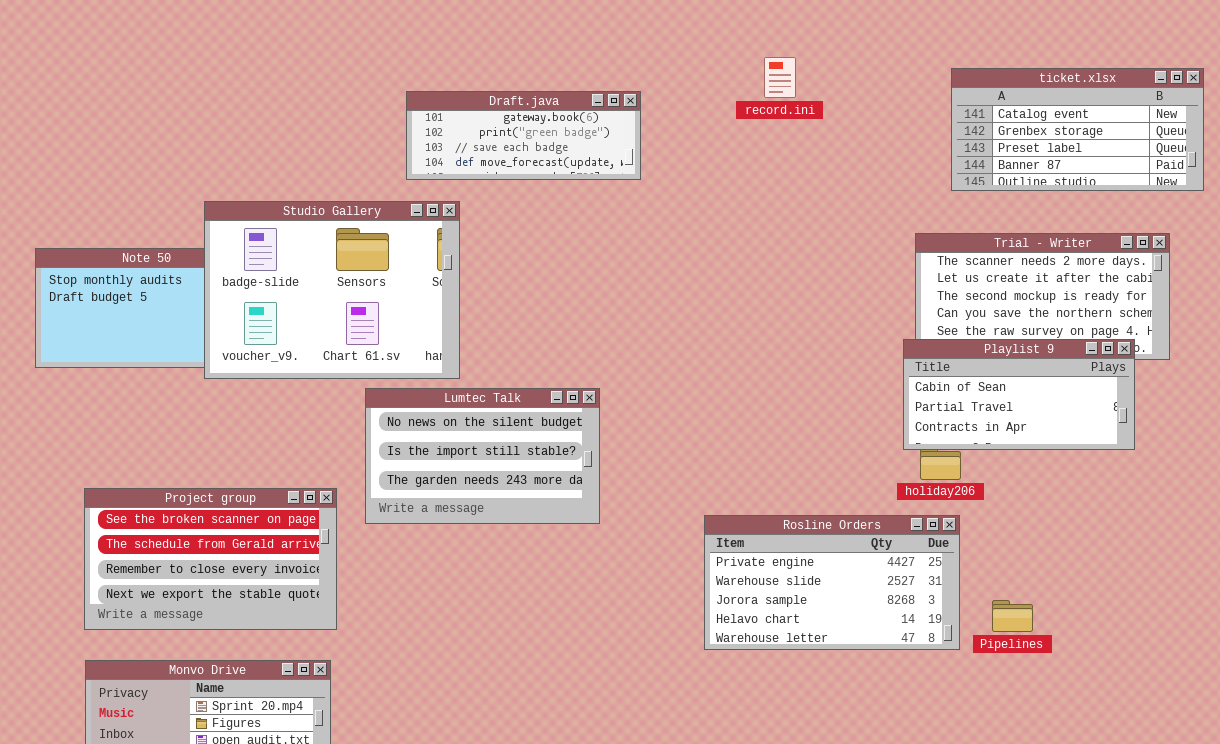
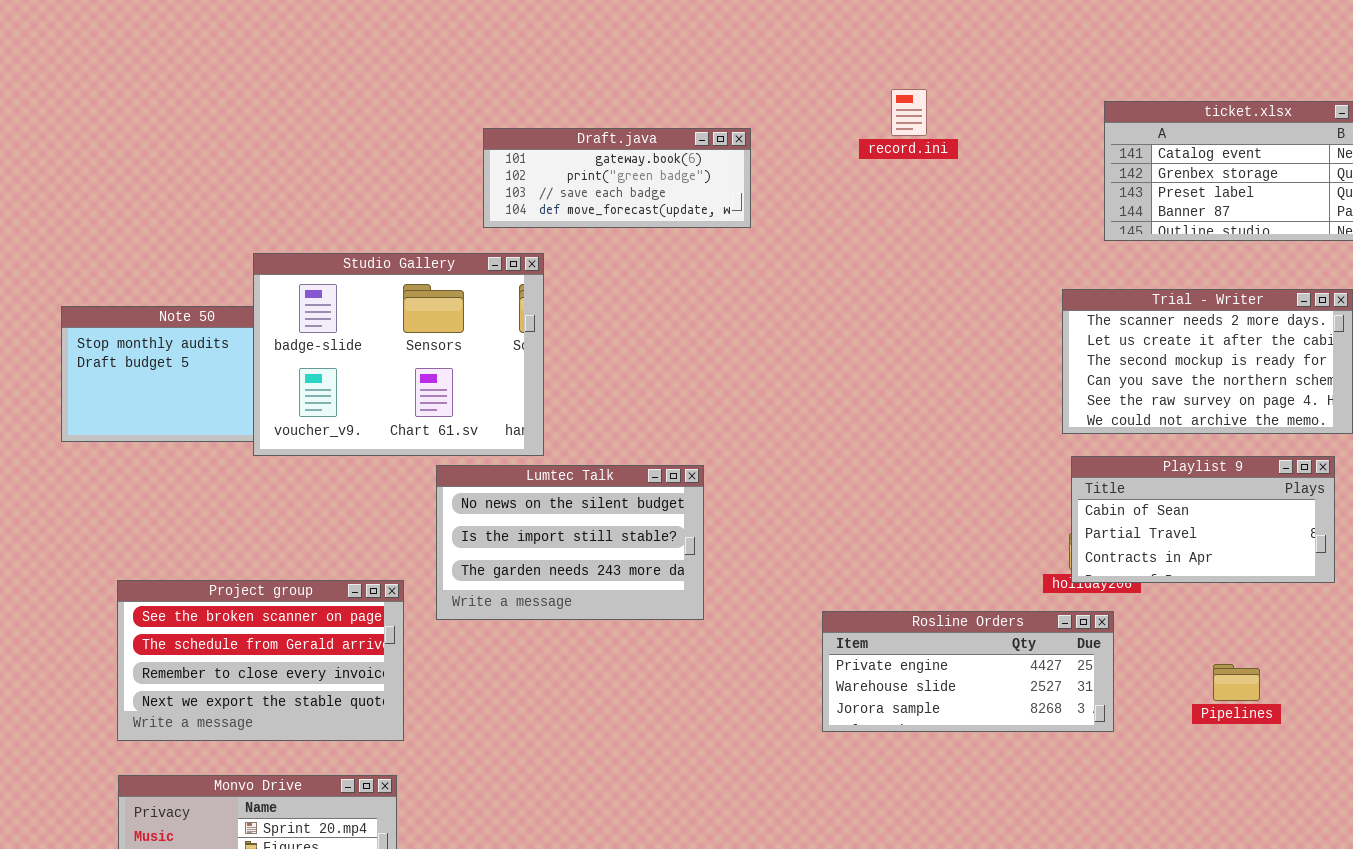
Playlist 9: [903,339,1135,450] -> [1071,456,1335,583], moved
Rosline Orders: [704,515,960,650] -> [822,611,1114,732], resized
Pipelines: [992,600,1033,632] -> [1213,664,1260,701], moved

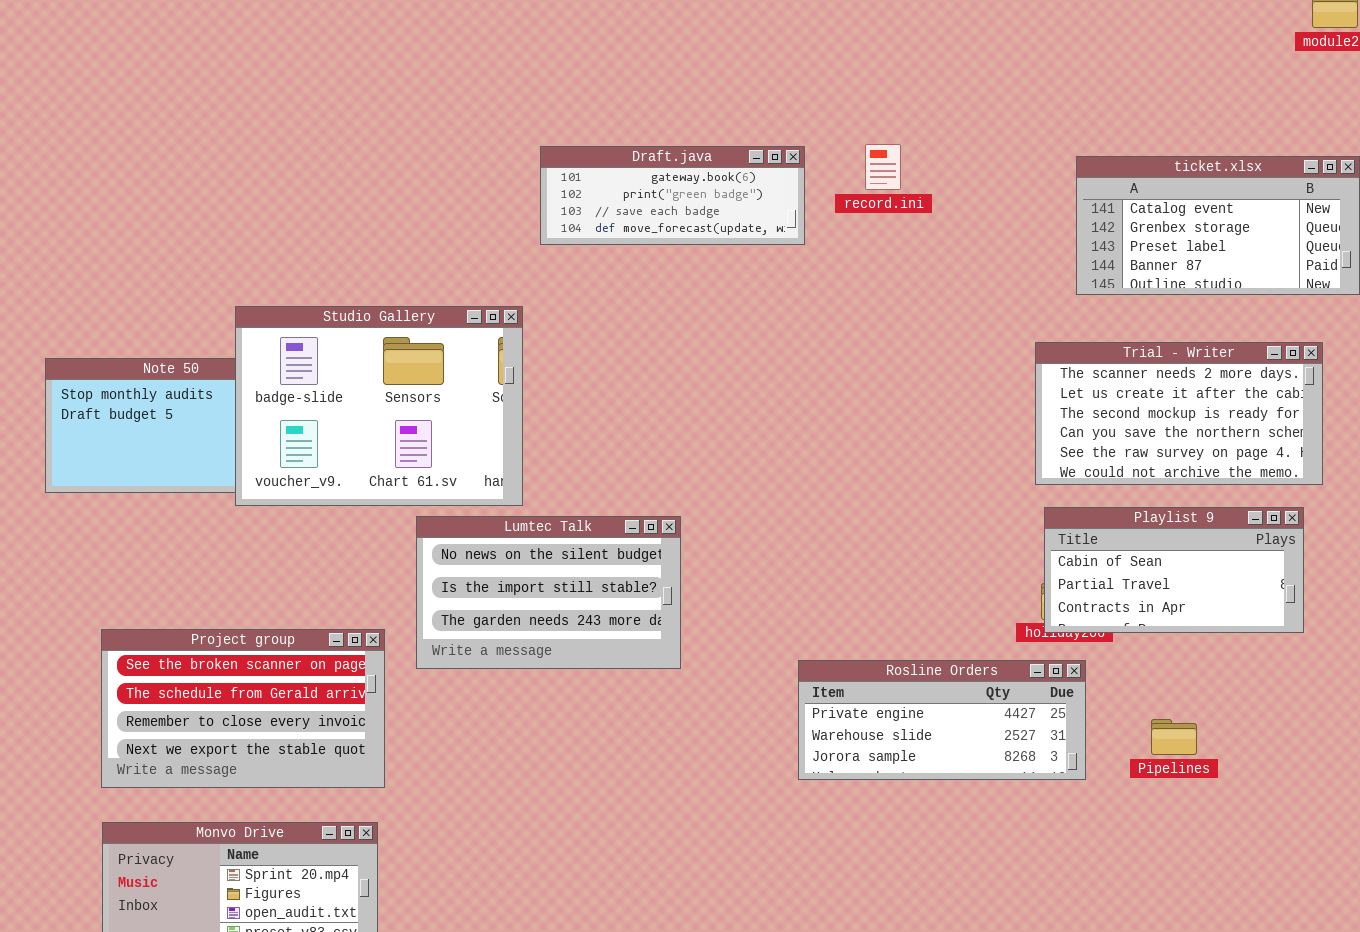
Draft.java: [483,128,751,228] -> [540,146,805,245], moved
Pipelines: [1213,664,1260,701] -> [1151,719,1197,755], moved

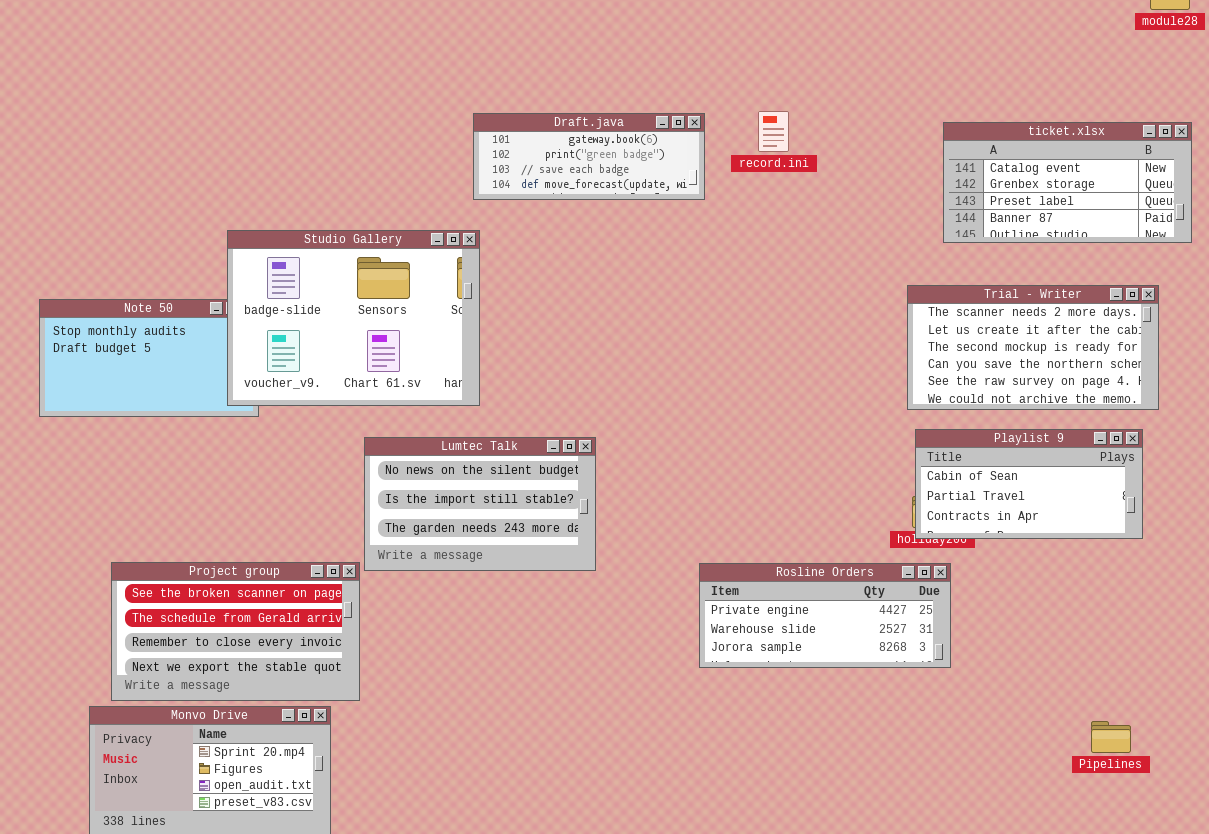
Studio Gallery: [235,306,523,506] -> [227,230,480,406], moved
Project group: [101,629,385,788] -> [111,562,360,701], moved
Pipelines: [1151,719,1197,755] -> [1091,721,1131,753], moved

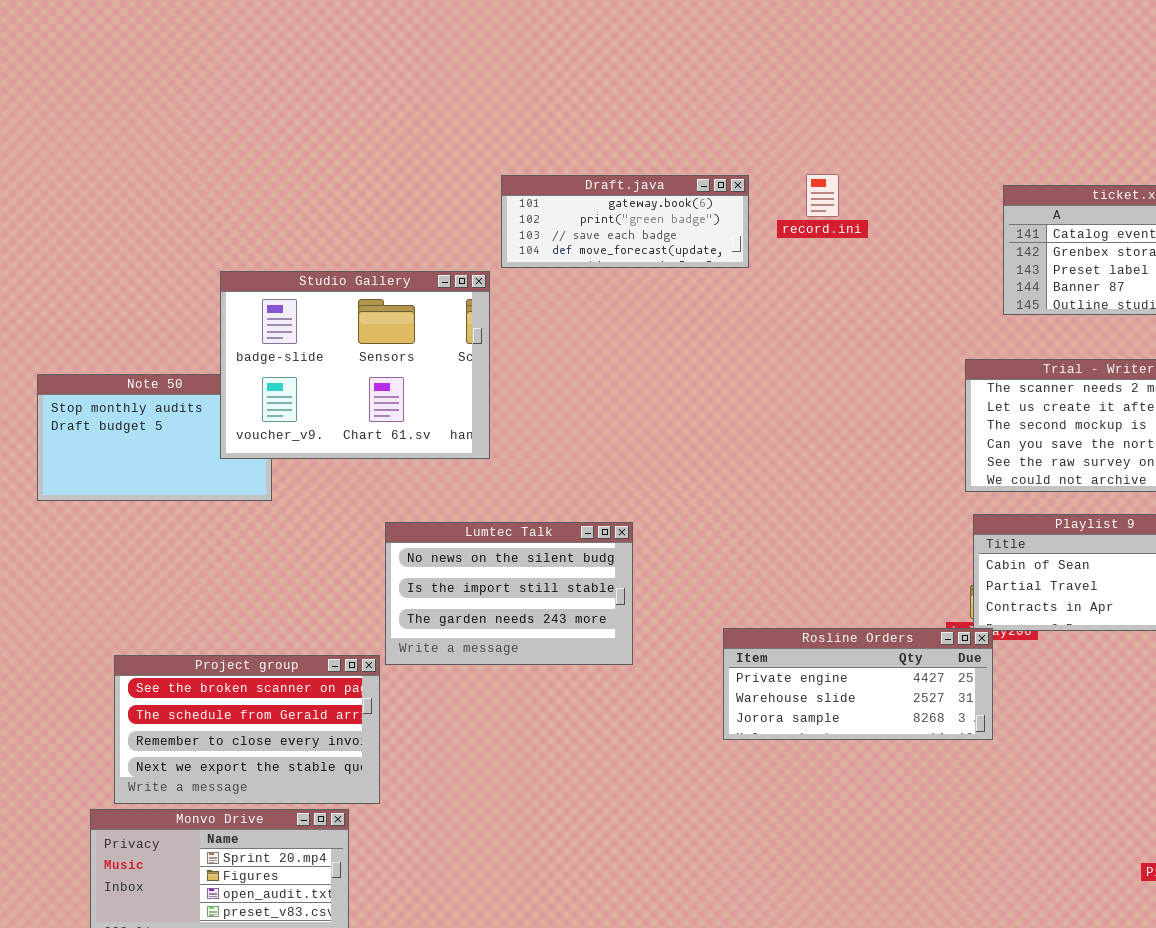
Studio Gallery: [227,230,480,406] -> [220,271,490,459], moved
Rosline Orders: [699,563,951,668] -> [723,628,993,740], moved

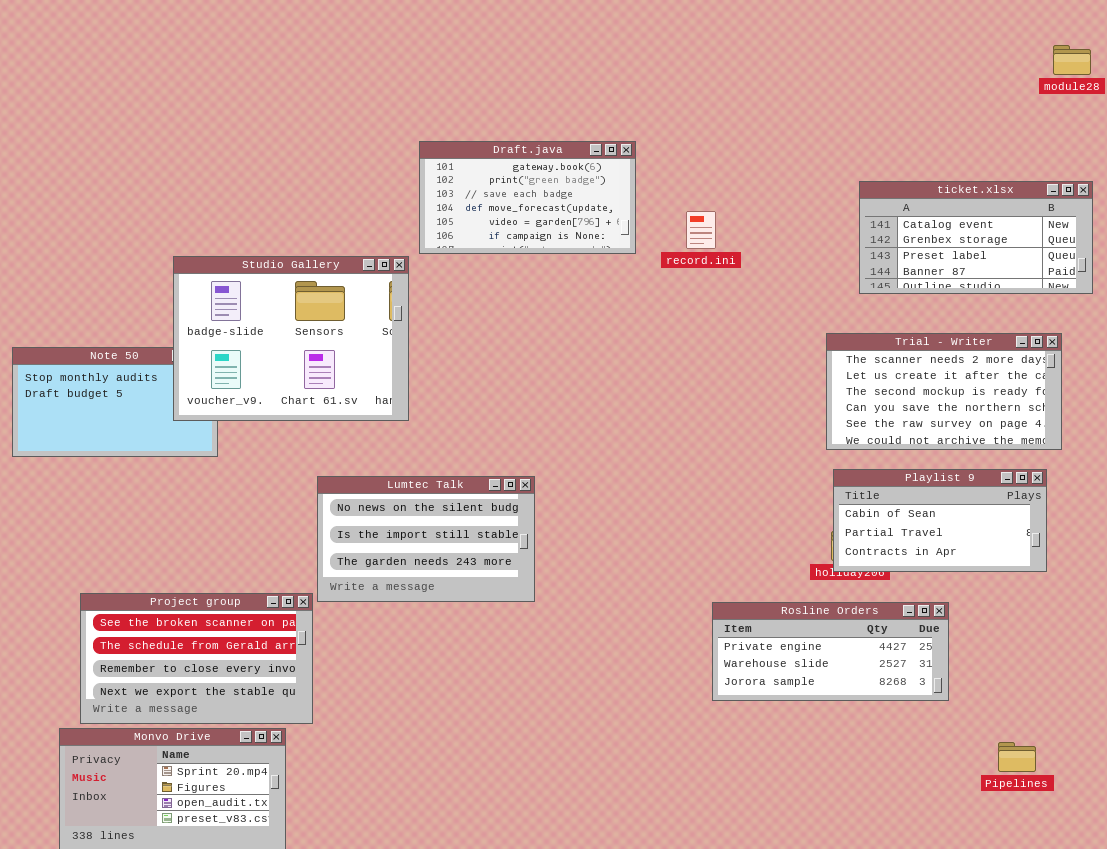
record.ini: [806,174,839,217] -> [686,211,716,249], moved
Draft.java: [501,175,749,268] -> [419,141,636,254], resized
Rosline Orders: [723,628,993,740] -> [712,602,949,701], moved

